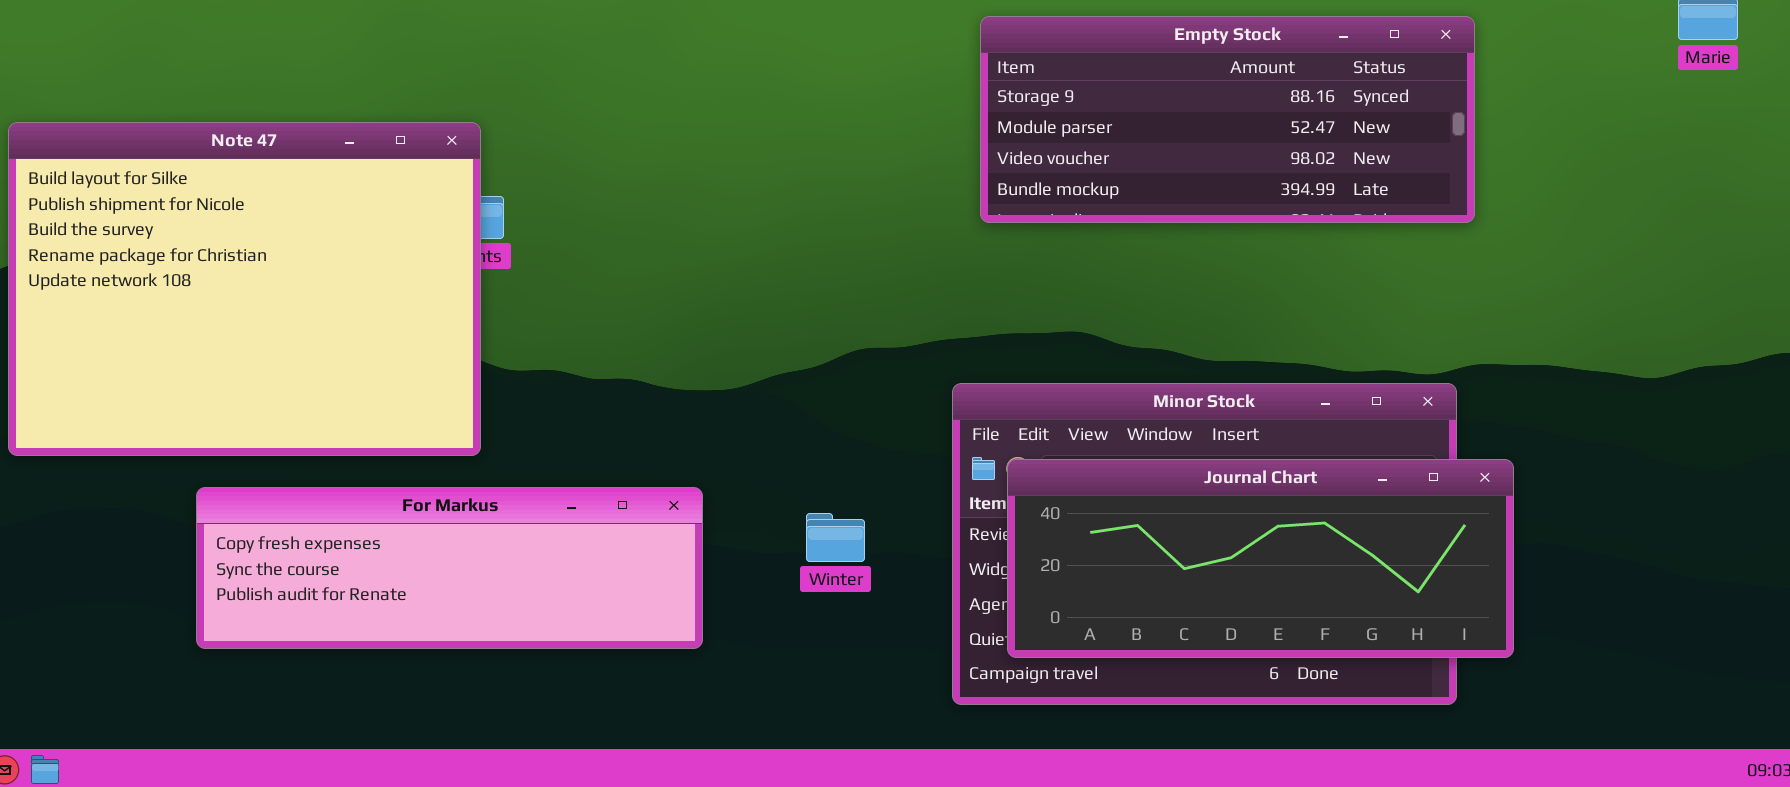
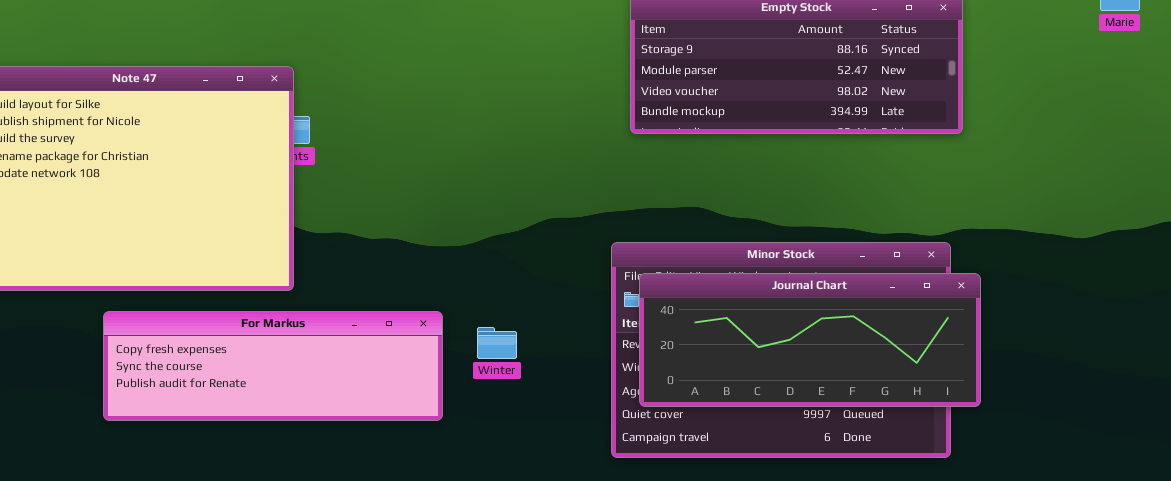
Journal Chart: [1007,459,1514,658] -> [639,273,981,407], moved
Winter: [806,513,865,562] -> [477,327,517,359], moved

